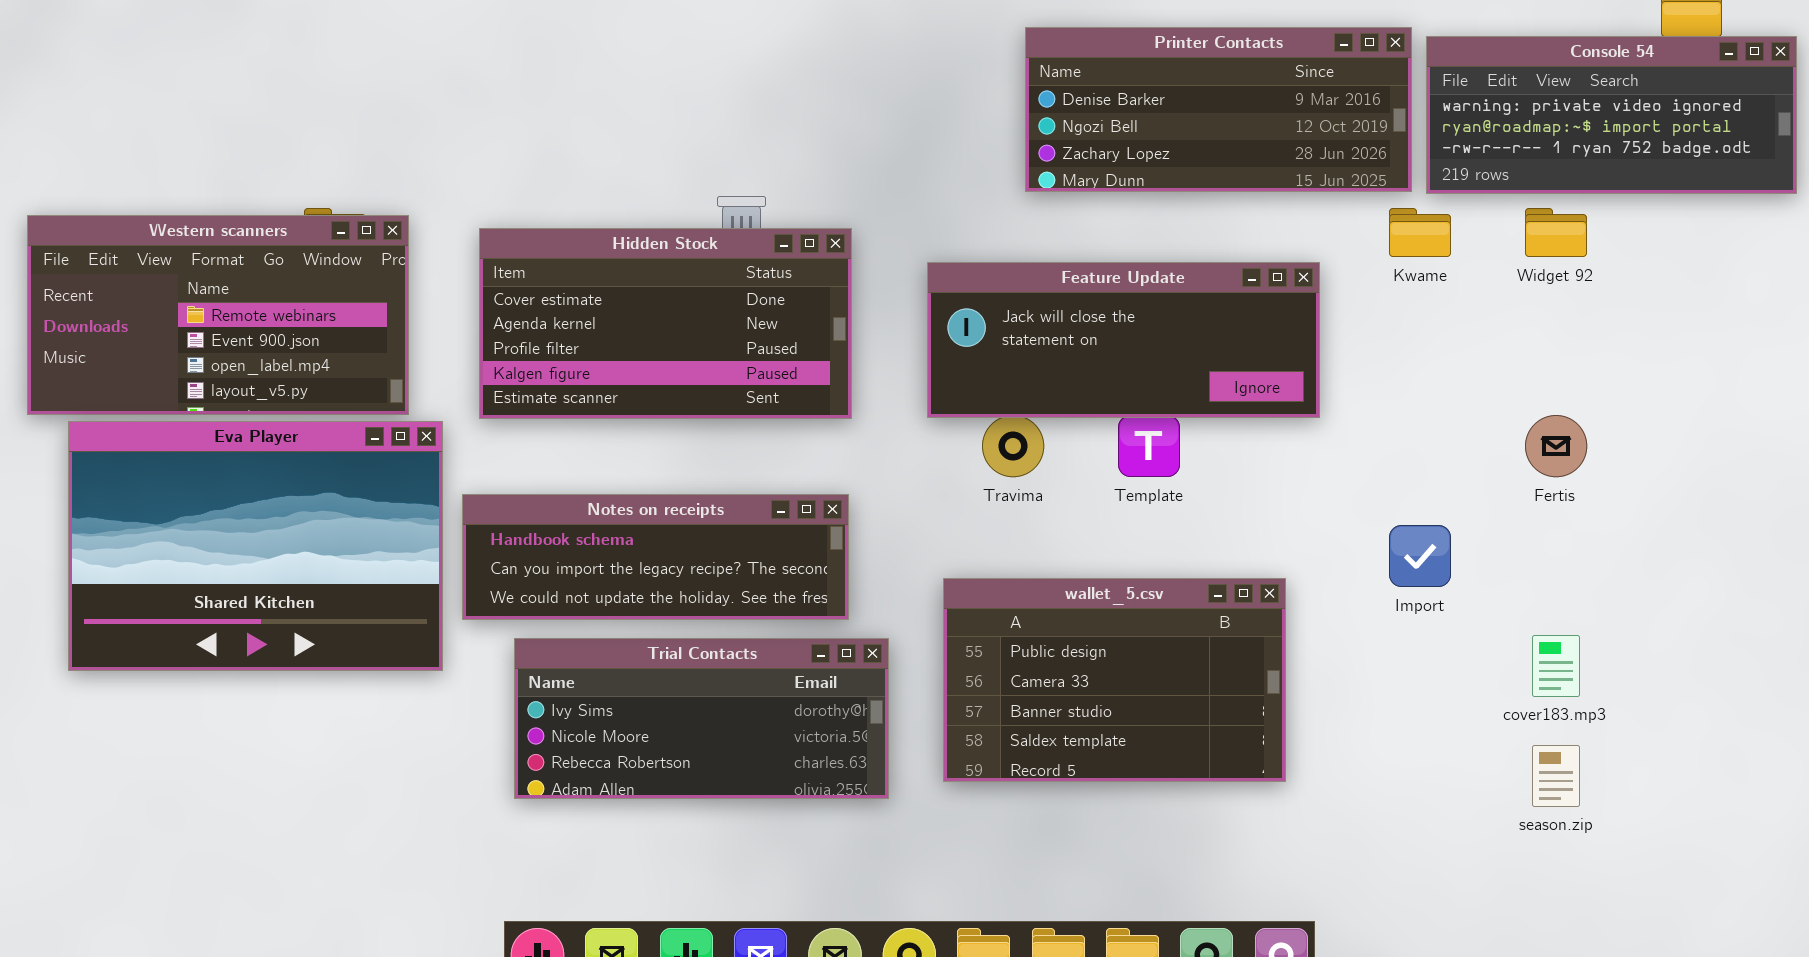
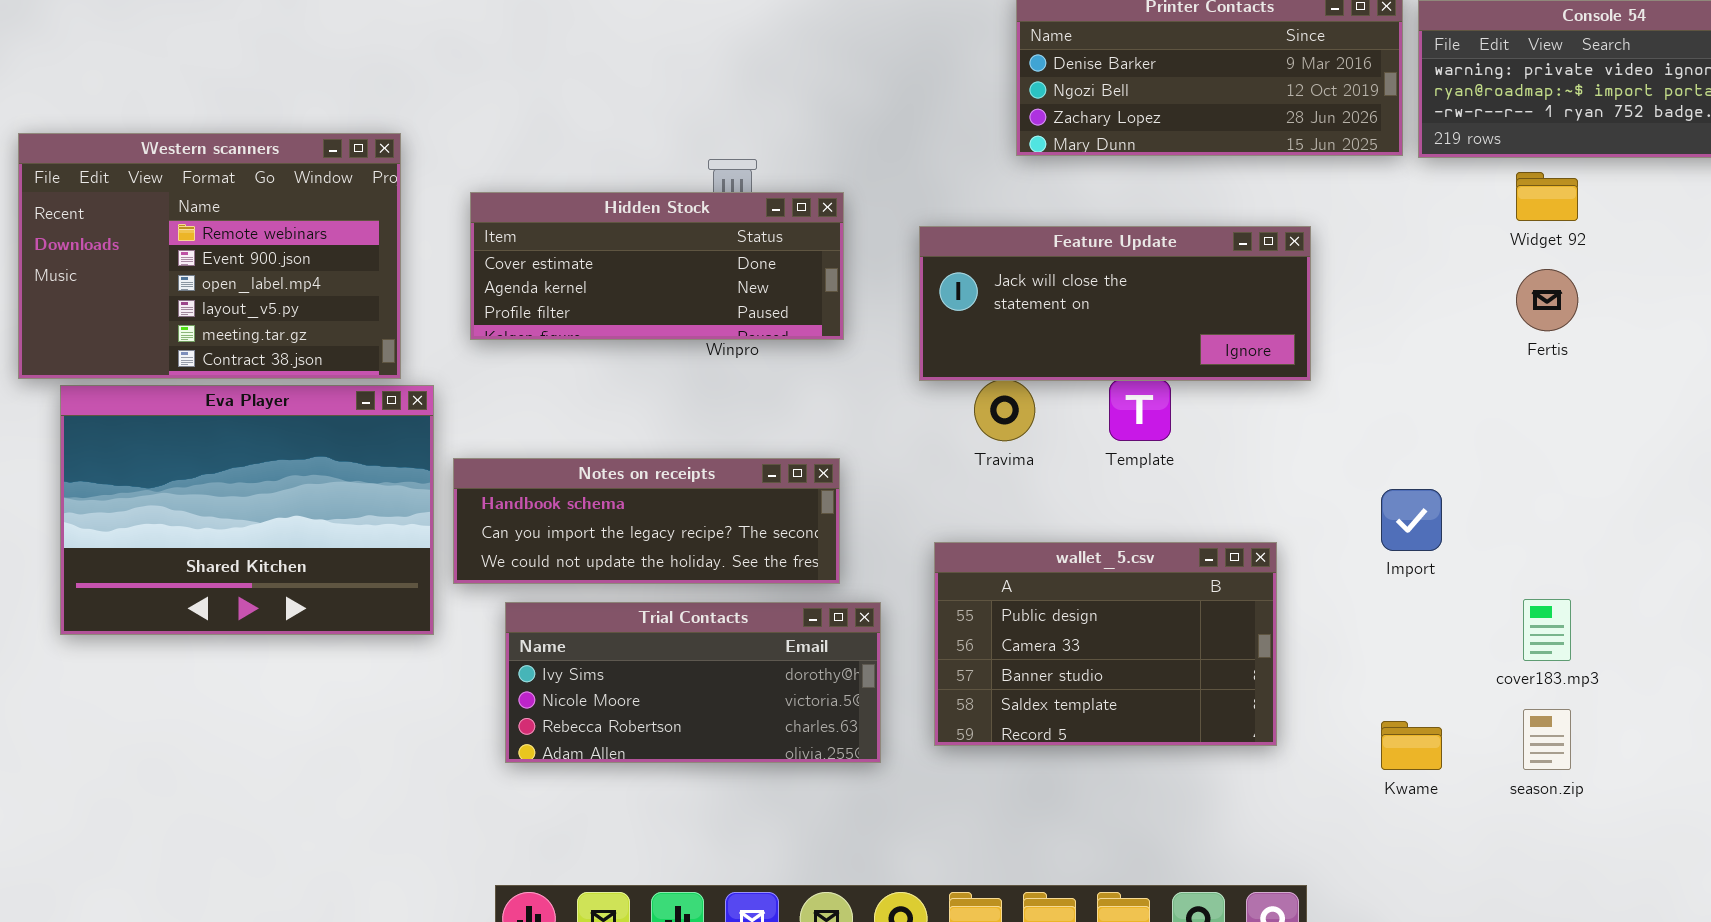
Kwame: [1389,208,1451,257] -> [1381,721,1442,770], moved
Western scanners: [27,215,409,415] -> [18,133,401,379], resized
Hidden Stock: [479,228,852,419] -> [470,192,844,340], resized
Fertis: [1525,415,1587,477] -> [1516,269,1578,331], moved

